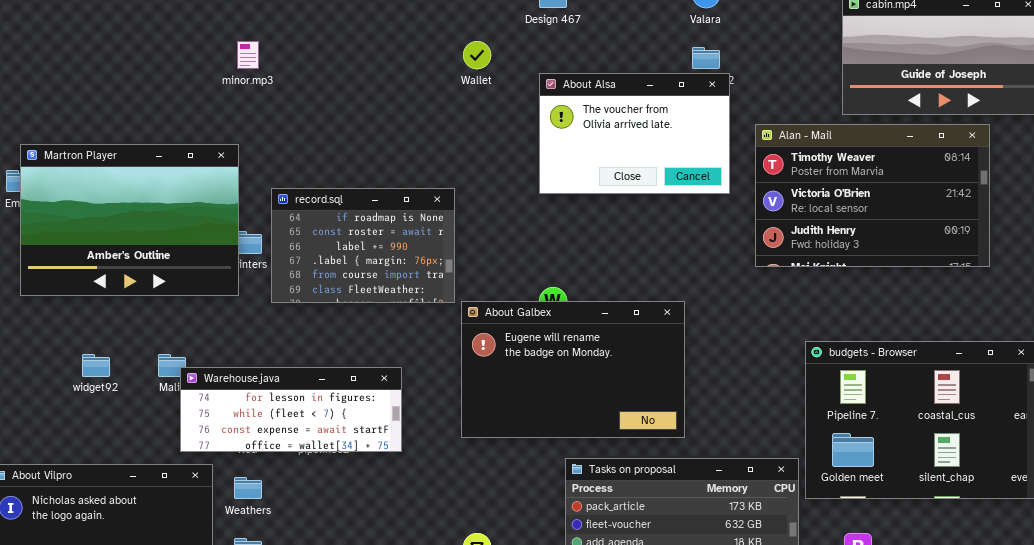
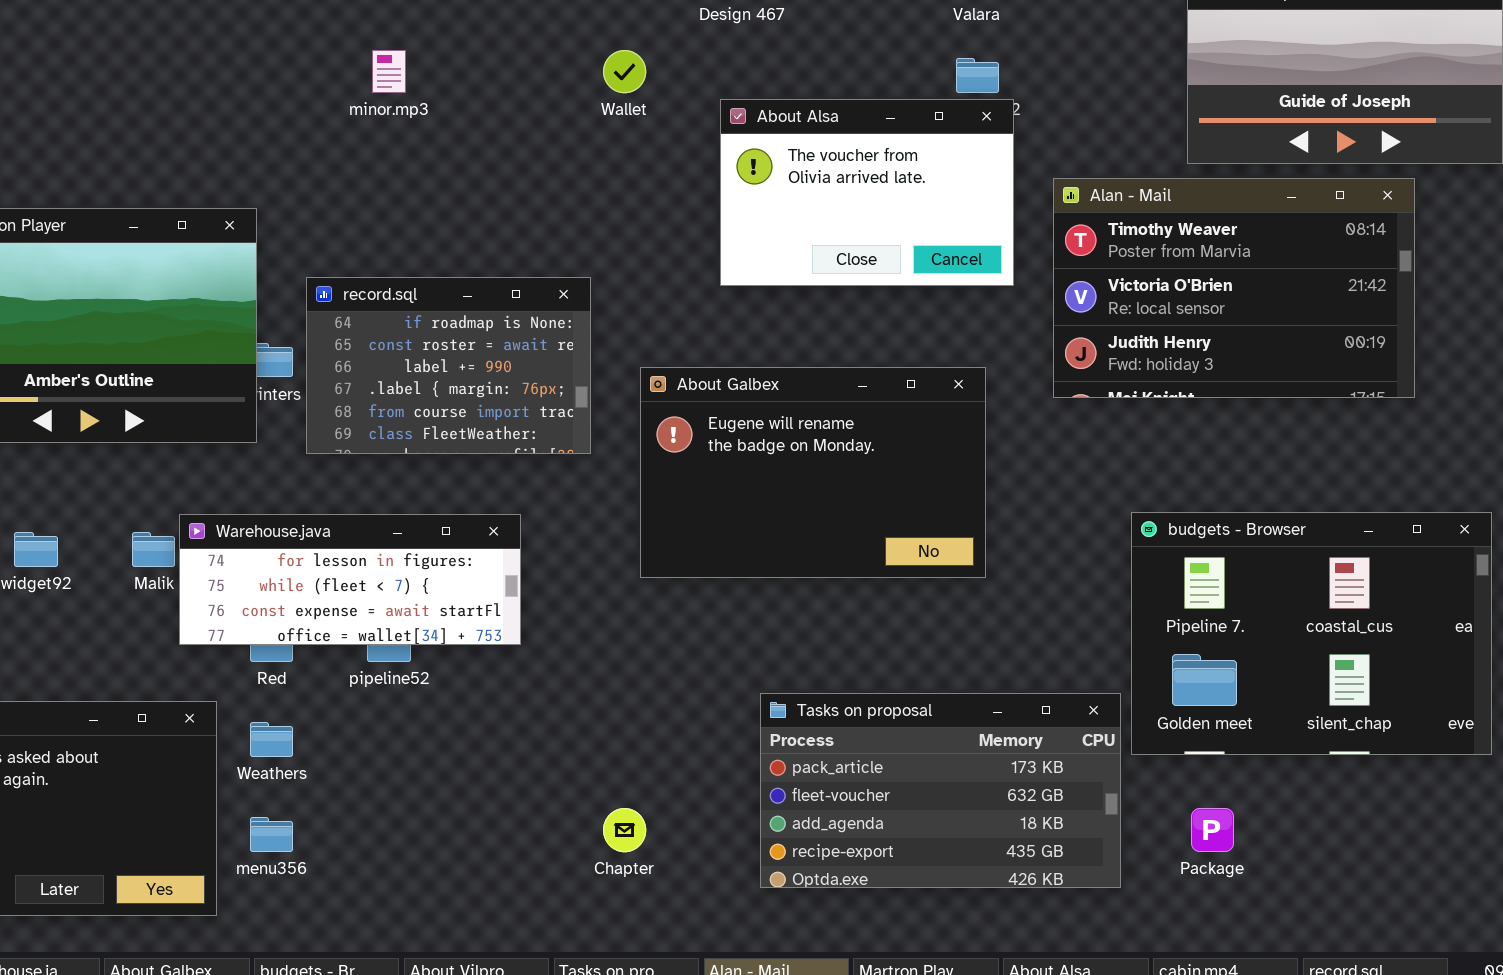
minor.mp3: [237,41,259,69] -> [372,50,406,93], moved
About Galbex: [461,301,685,438] -> [640,367,986,578], moved
Warehouse.java: [180,367,402,452] -> [179,514,521,645], moved

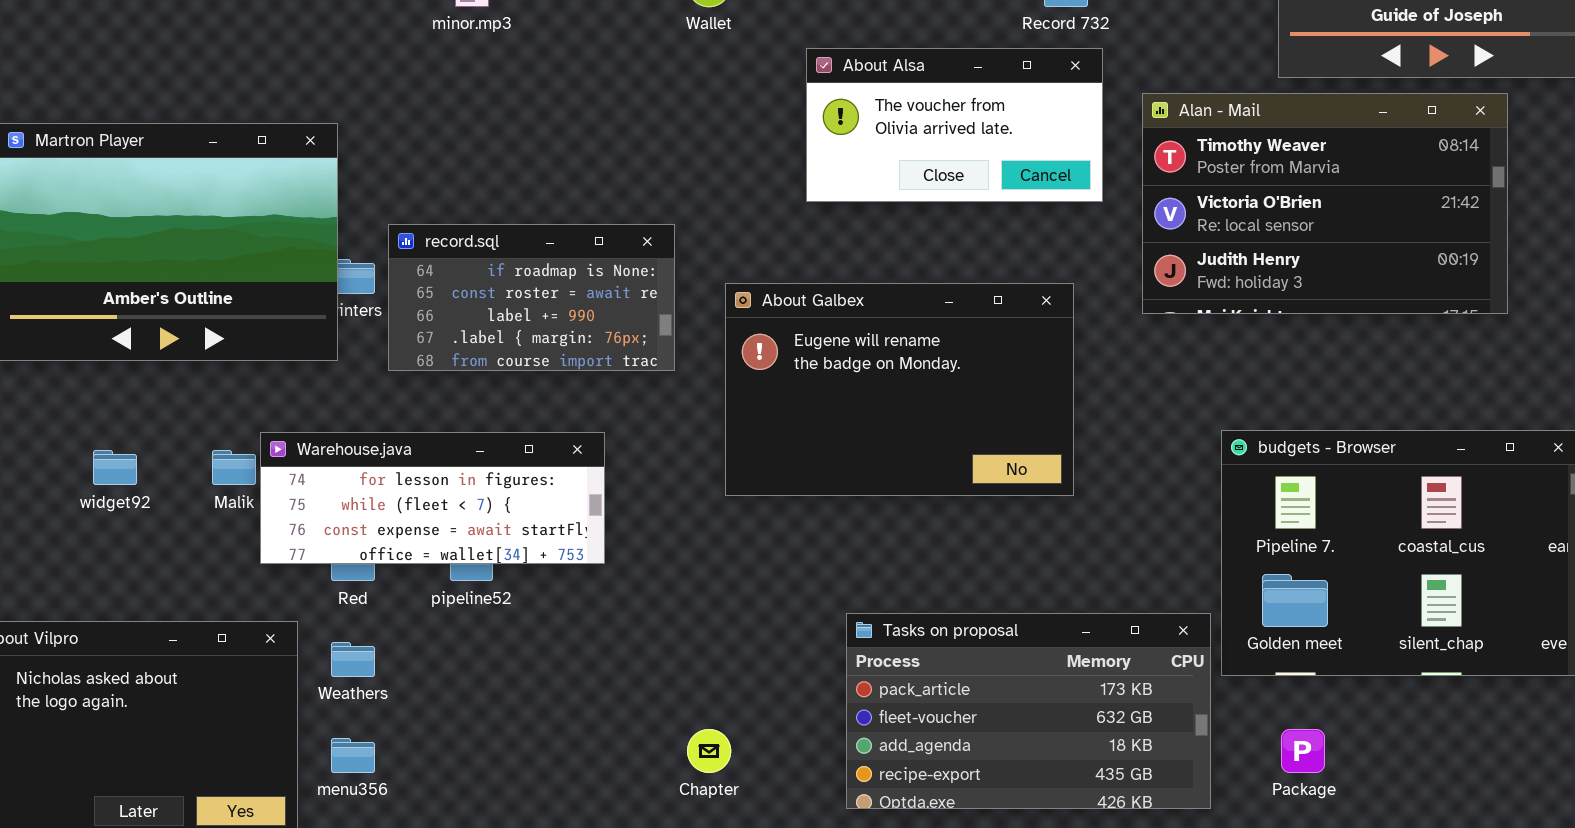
About Alsa: [720,99,1014,286] -> [806,48,1103,202], resized
record.sql: [306,277,591,454] -> [388,224,675,371], resized

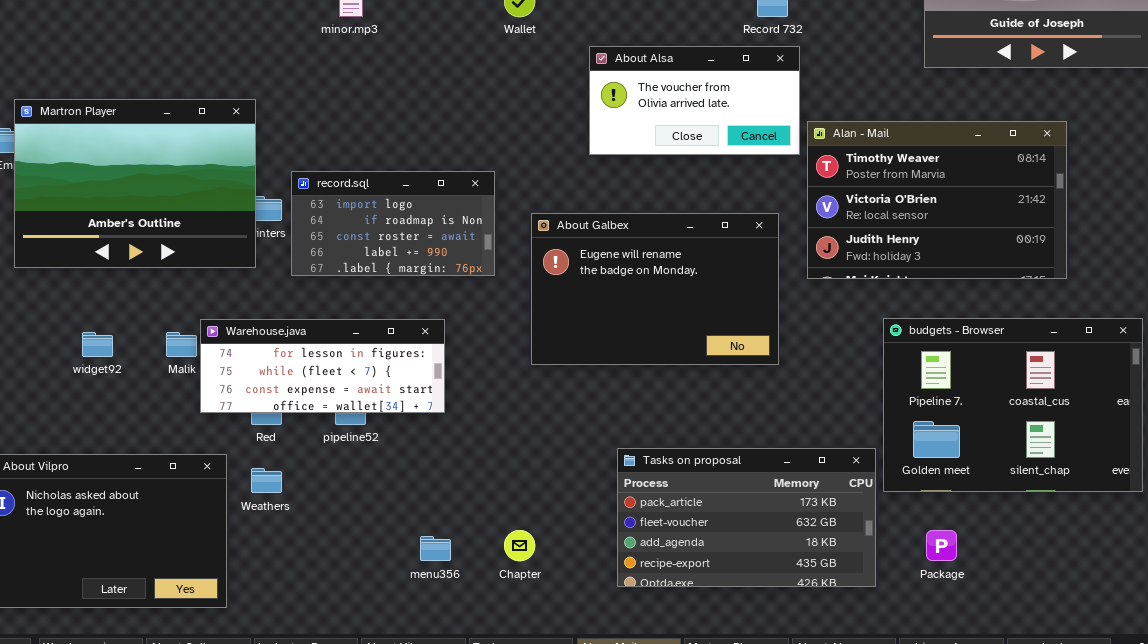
Alan - Mail: [1142,93,1508,314] -> [807,121,1067,279], moved
record.sql: [388,224,675,371] -> [291,171,495,276], scrolled up 1 row
menu356: [331,738,375,773] -> [420,536,451,561], moved

